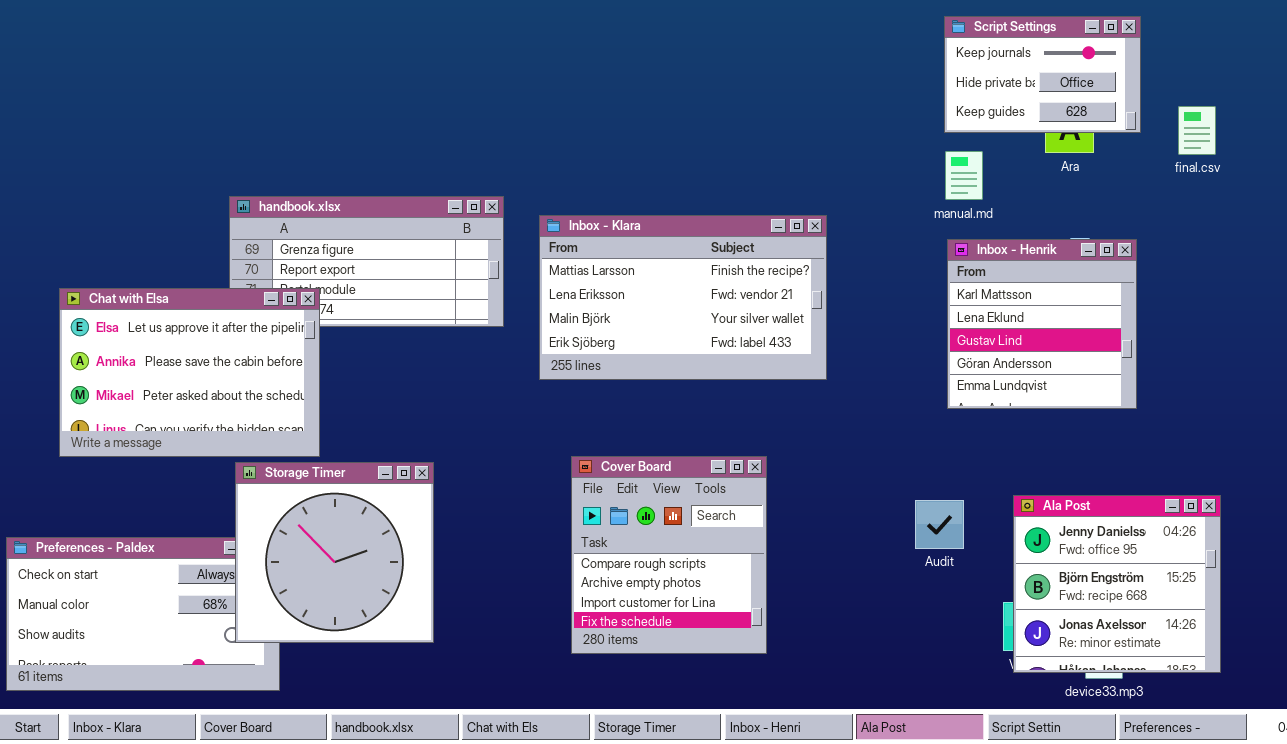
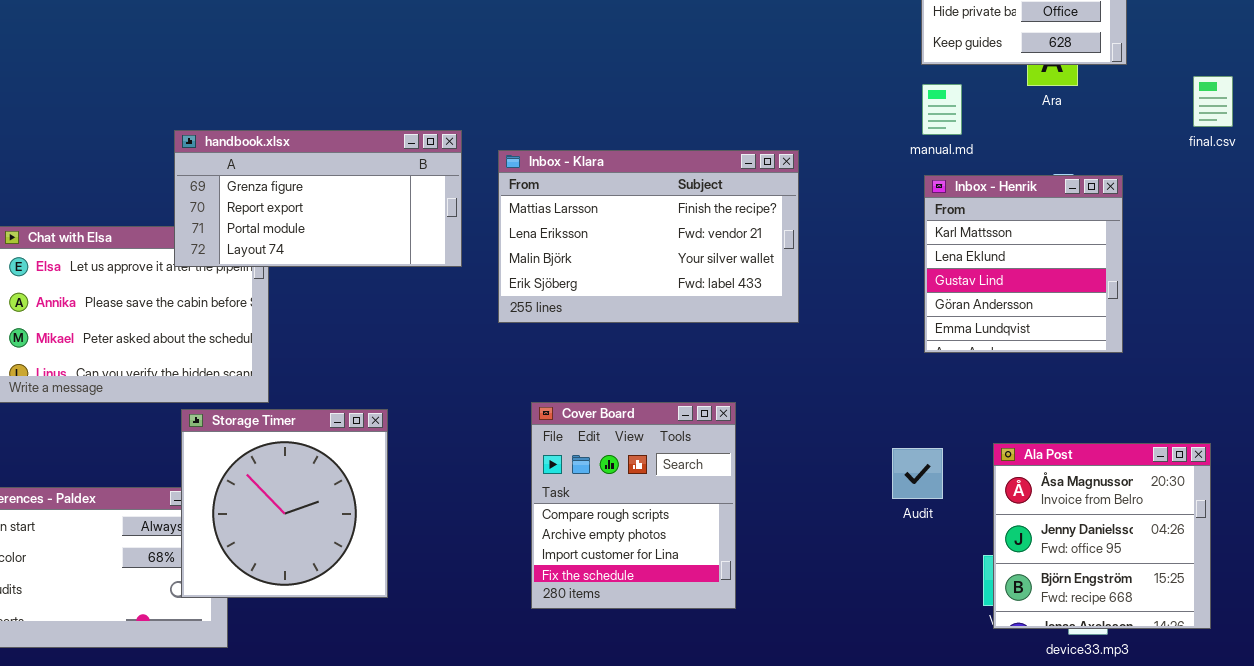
final.csv: [1178,106,1216,155] -> [1193,76,1233,127], moved
handbook.xlsx: [229,196,504,327] -> [174,130,462,267], raised
Ala Post: [1013,495,1221,673] -> [993,443,1211,629], scrolled up 1 row

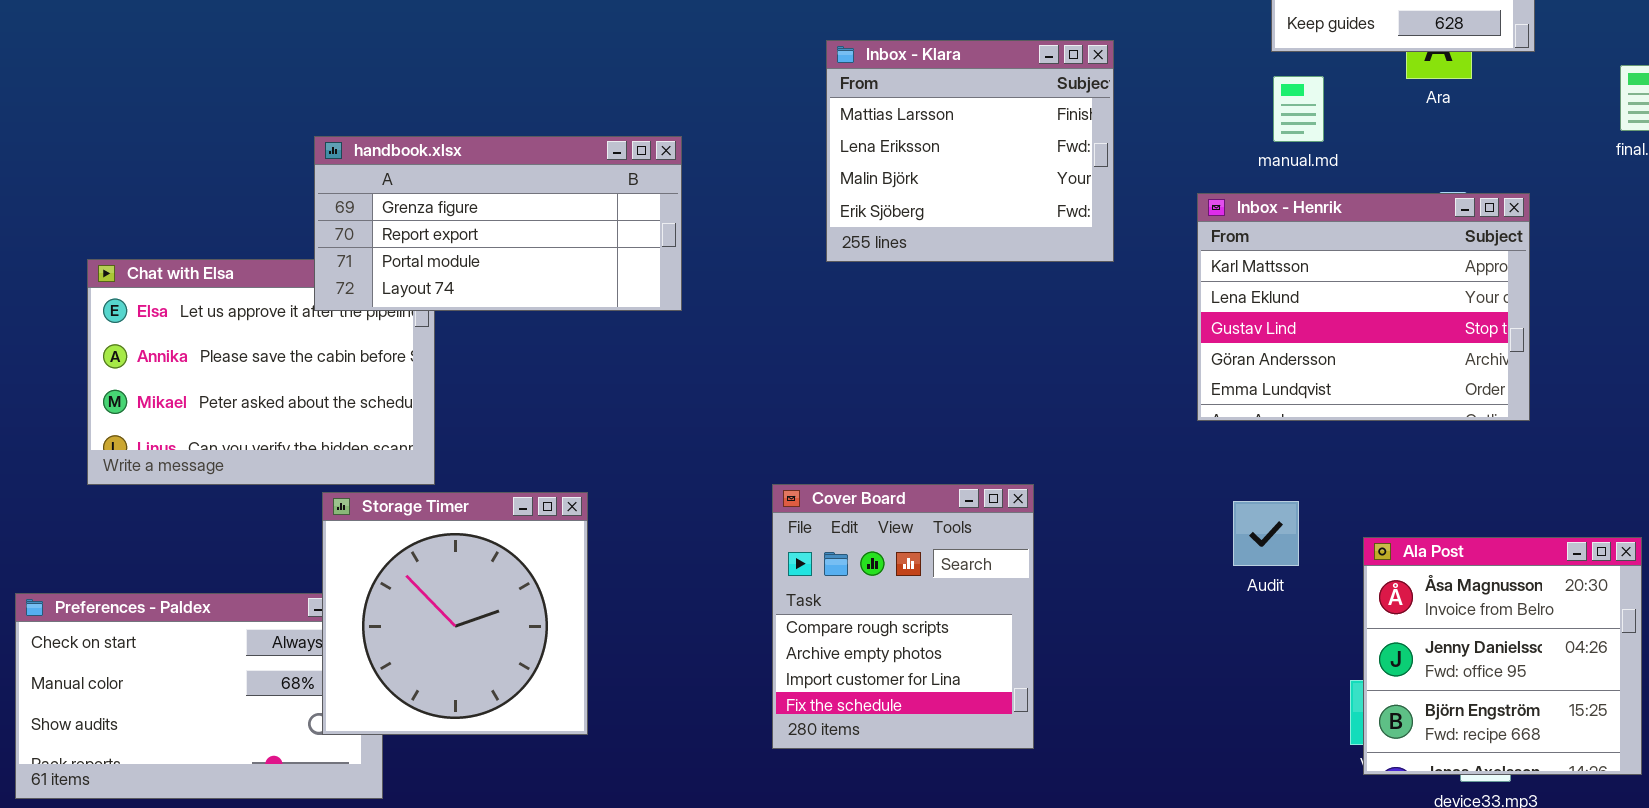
Inbox - Klara: [498,150,799,323] -> [826,40,1114,262], moved, resized
Inbox - Henrik: [924,175,1123,353] -> [1197,193,1530,421], resized
Audit: [892,448,943,499] -> [1233,501,1299,566], moved

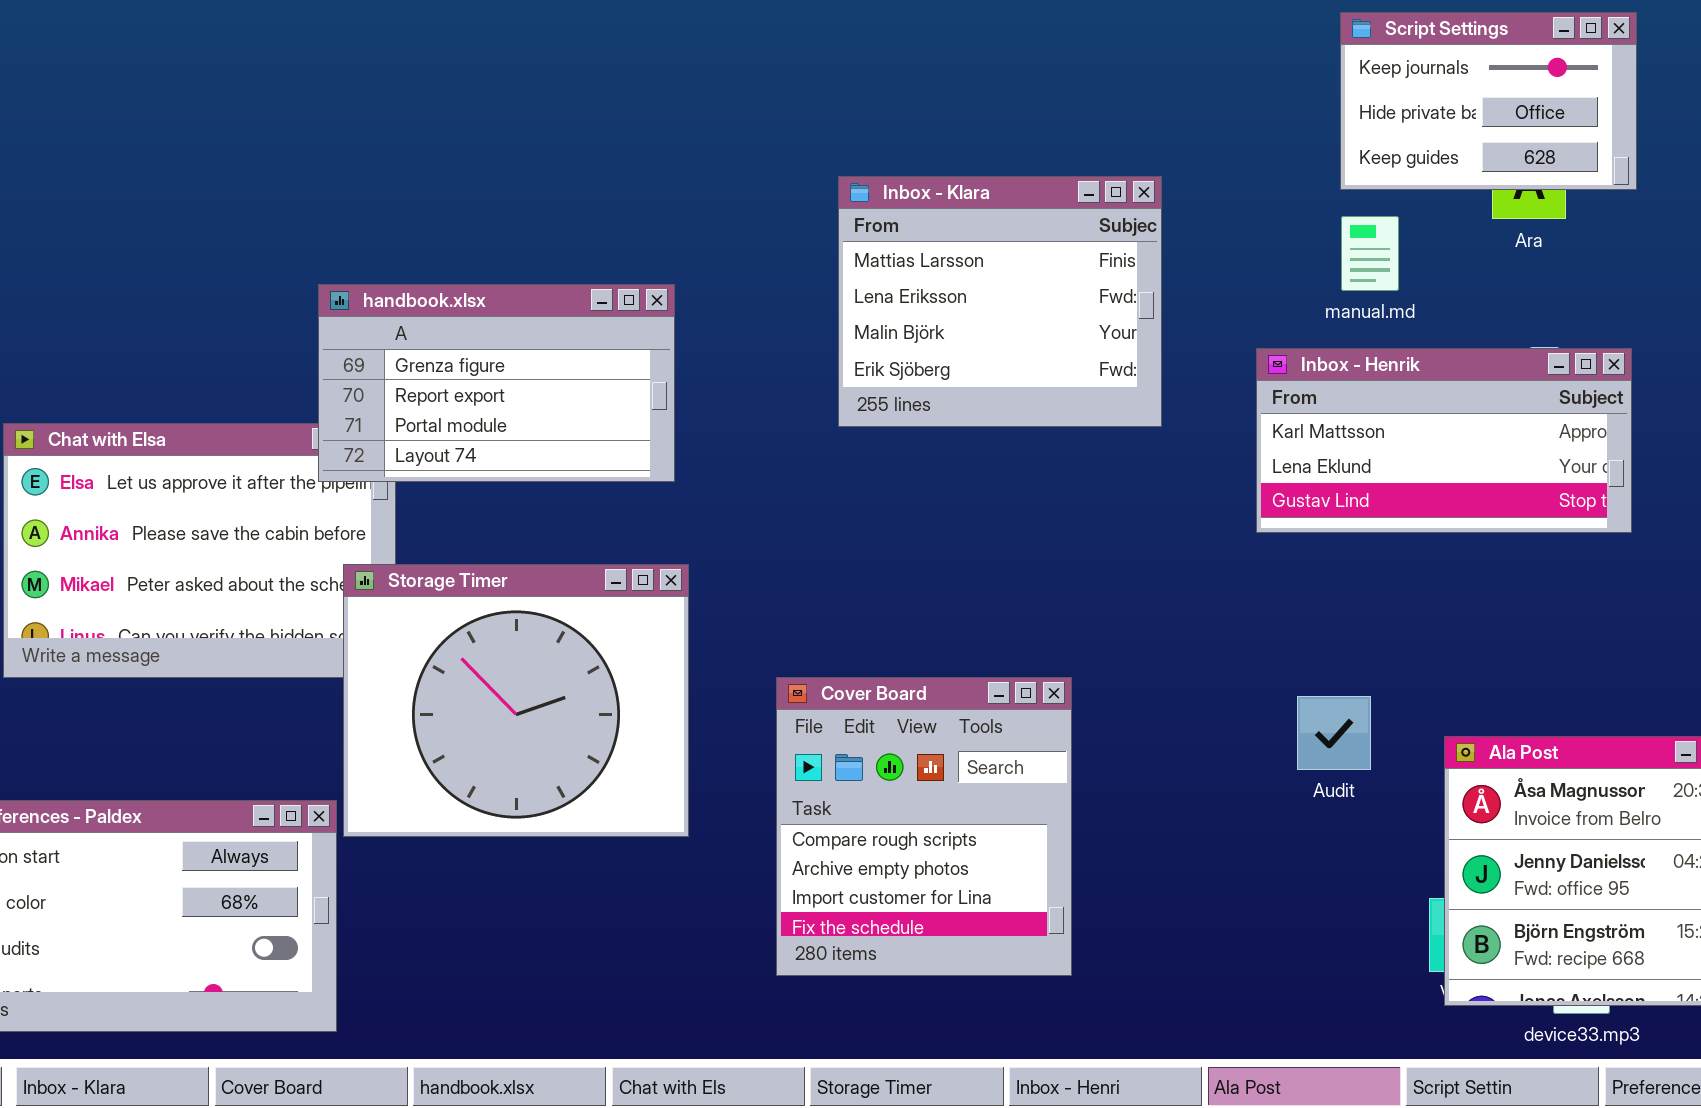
handbook.xlsx: [314,136,682,311] -> [318,284,675,482], resized
Inbox - Henrik: [1197,193,1530,421] -> [1256,348,1632,533], resized
Storage Timer: [322,492,588,735] -> [343,564,689,837], moved, resized

